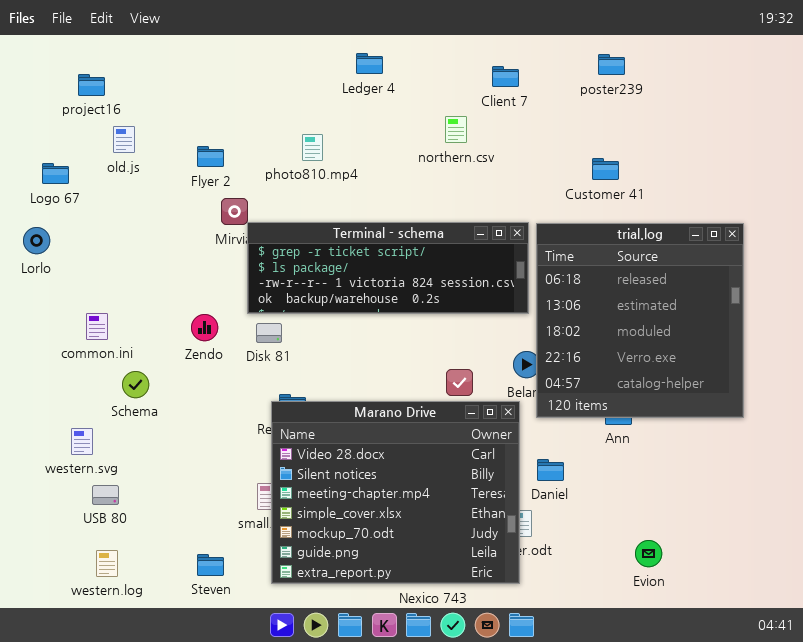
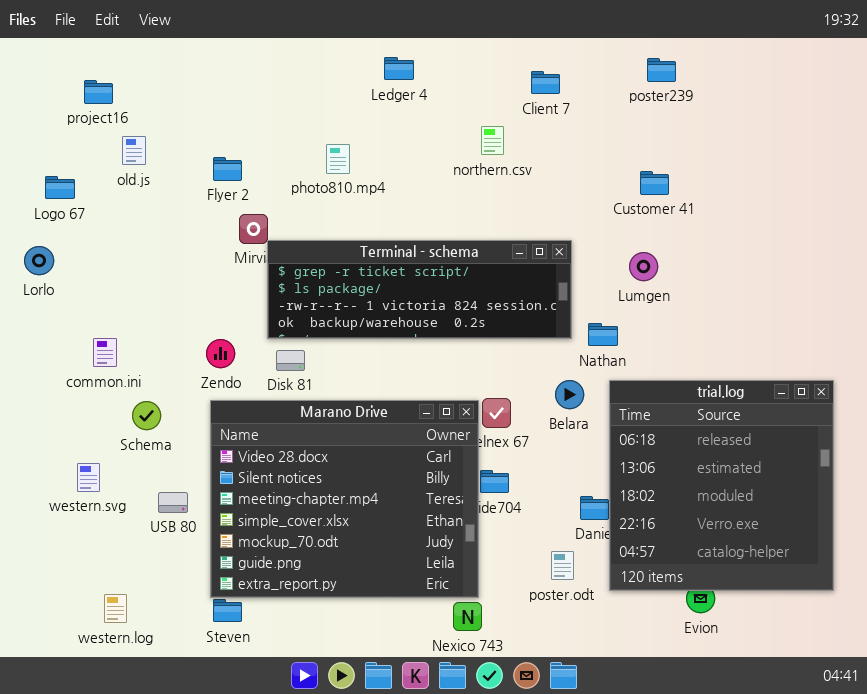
trial.log: [536,223,744,418] -> [609,380,834,591], moved
Marano Drive: [271,401,520,584] -> [210,400,479,598], moved
USB 80: [92,485,119,505] -> [158,492,188,513], moved

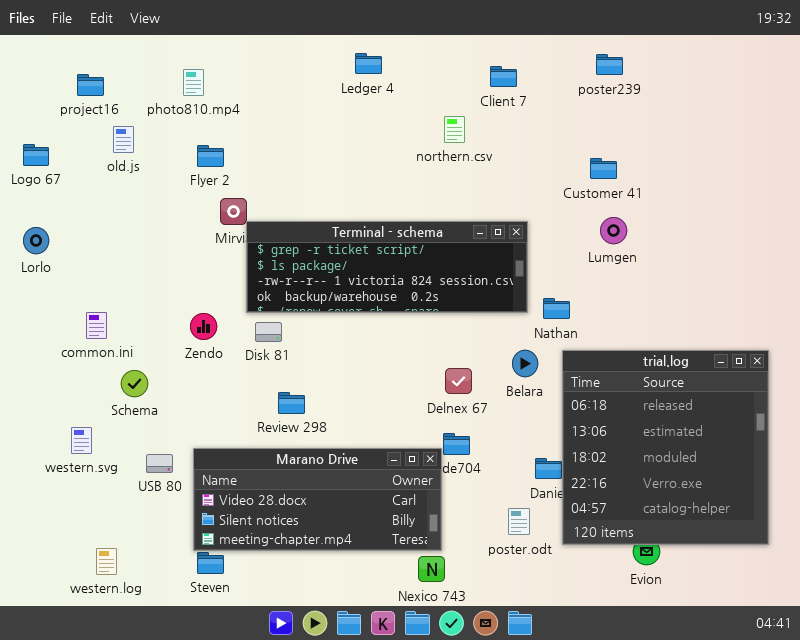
photo810.mp4: [326,144,350,174] -> [183,69,204,96], moved
Logo 67: [45,176,75,199] -> [23,144,49,166], moved
Lumgen: [629,252,658,281] -> [600,217,627,244], moved
Marano Drive: [210,400,479,598] -> [193,448,442,551], resized

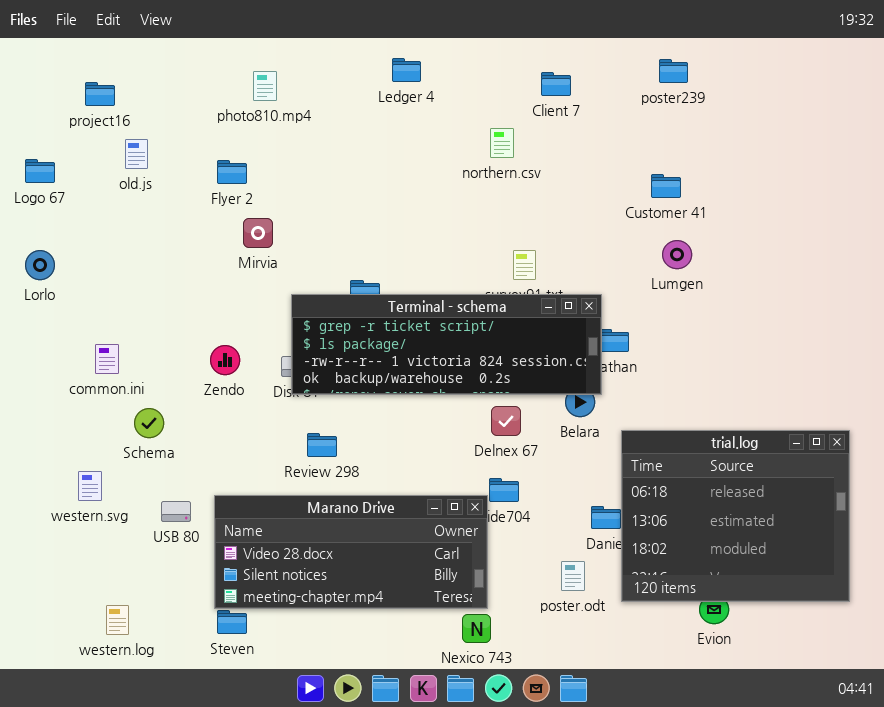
photo810.mp4: [183,69,204,96] -> [253,71,277,101], moved
Terminal - schema: [246,221,528,313] -> [291,294,602,395], moved
trial.log: [562,350,769,545] -> [621,430,850,602], resized

